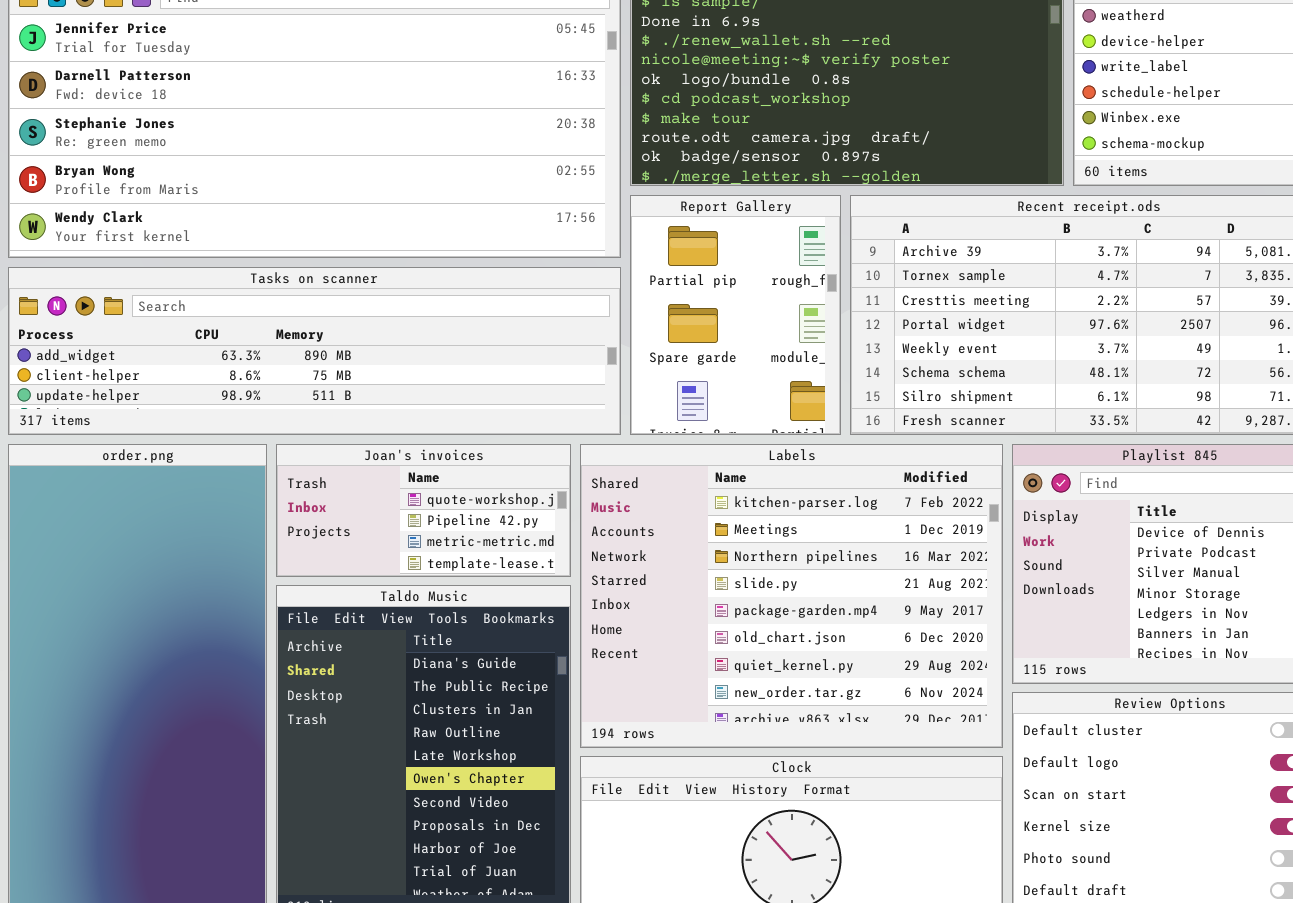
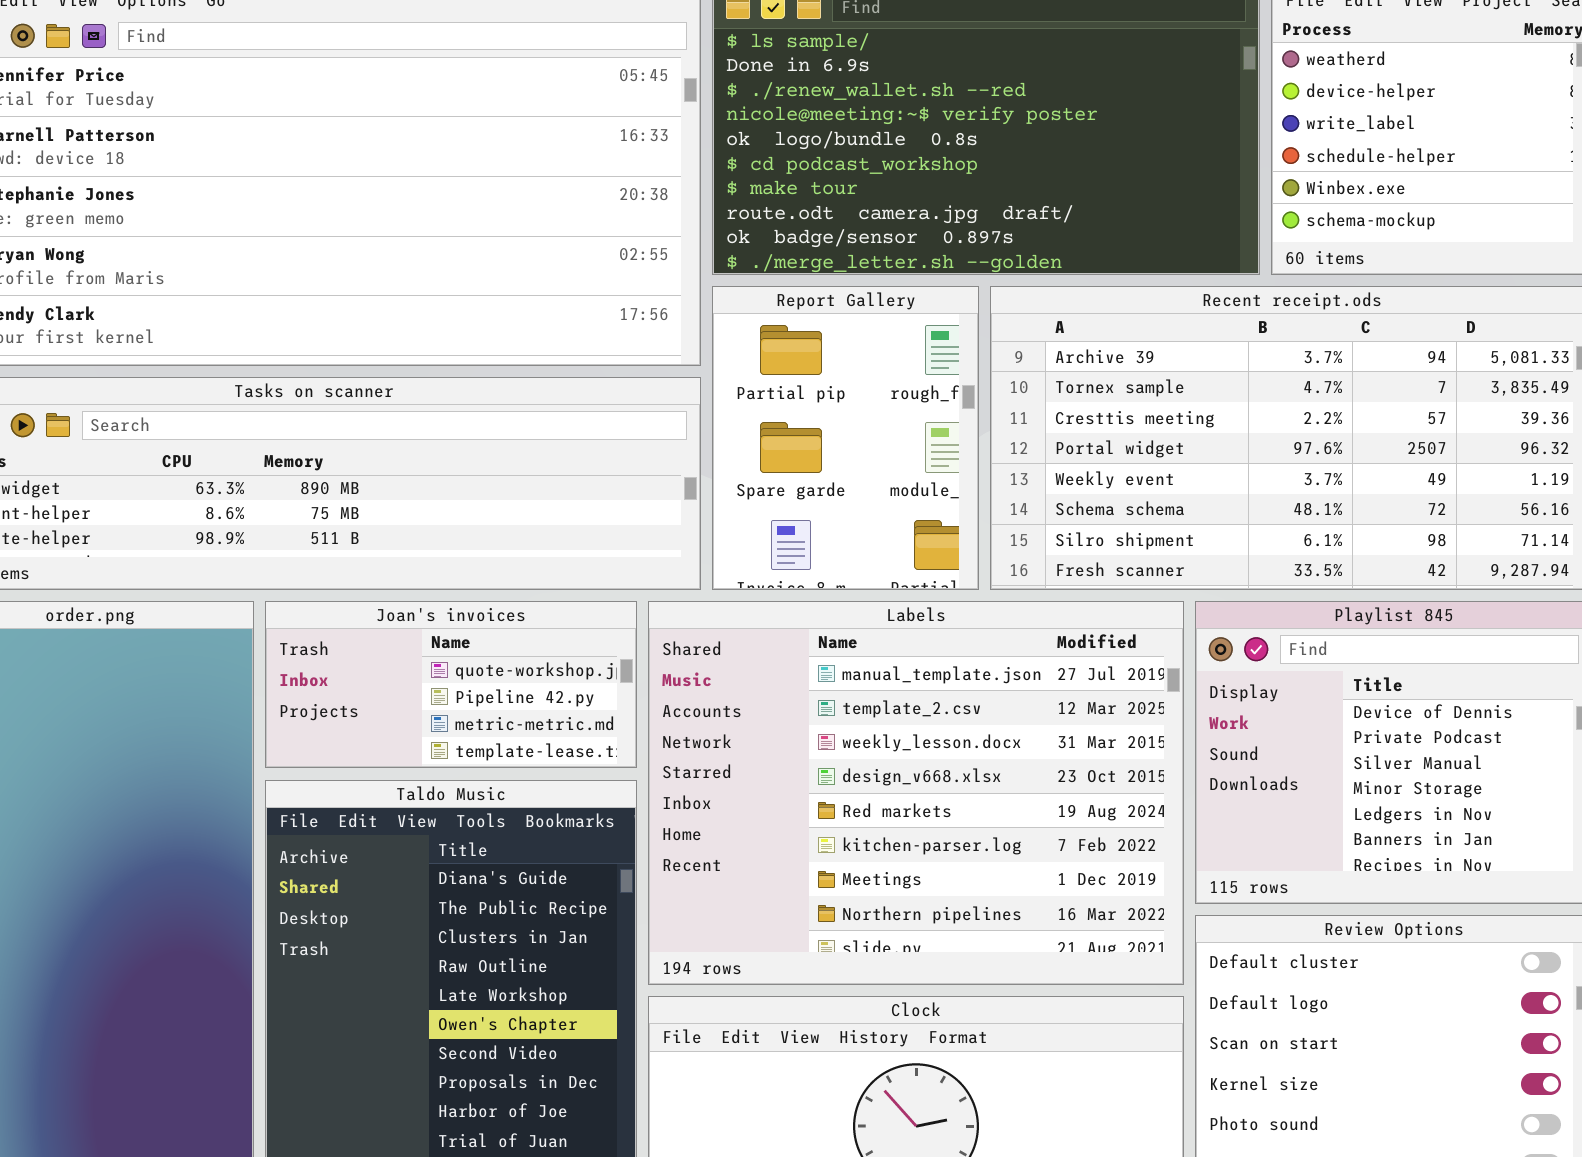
Labels: [580,444,1003,748] -> [648,601,1184,985], scrolled up 5 rows

